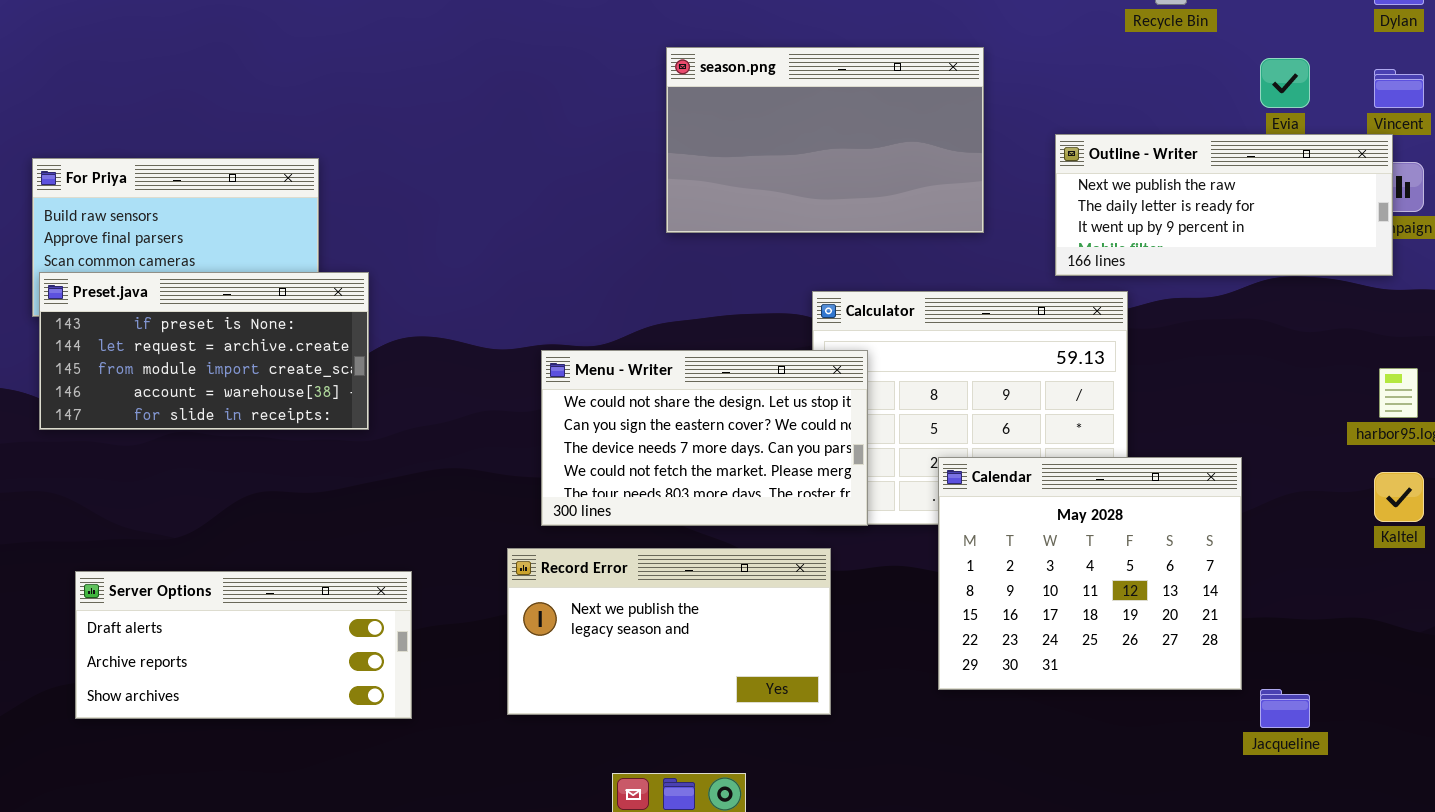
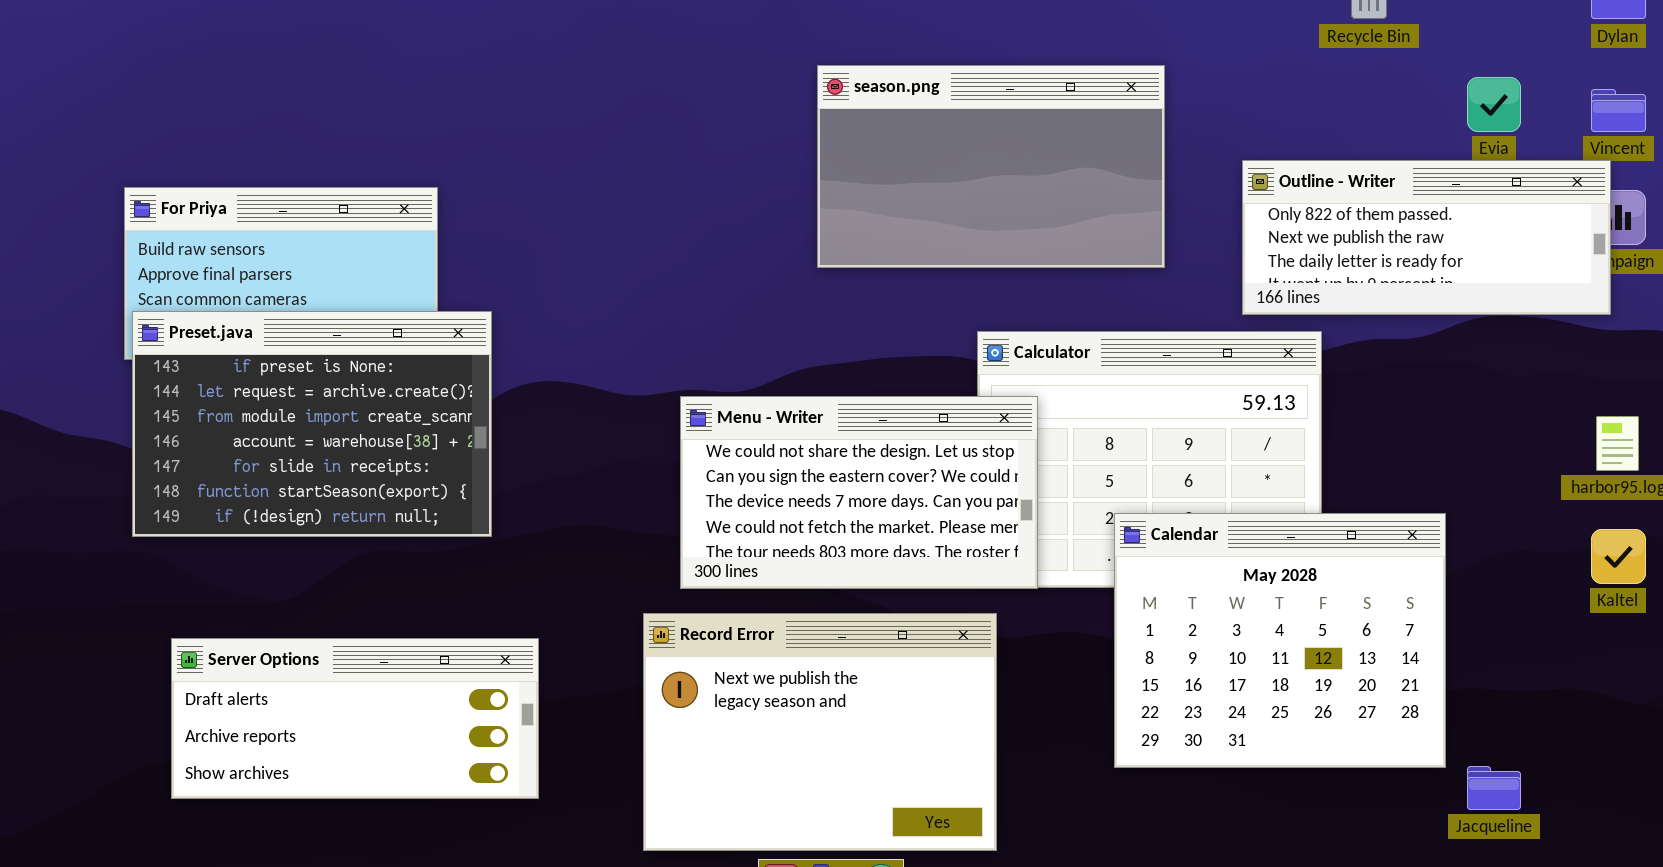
Outline - Writer: [1055,134,1393,276] -> [1242,160,1611,315], scrolled up 1 row
Preset.java: [39,272,369,430] -> [132,311,492,537], resized
Record Error: [507,548,831,715] -> [643,613,997,851], resized

